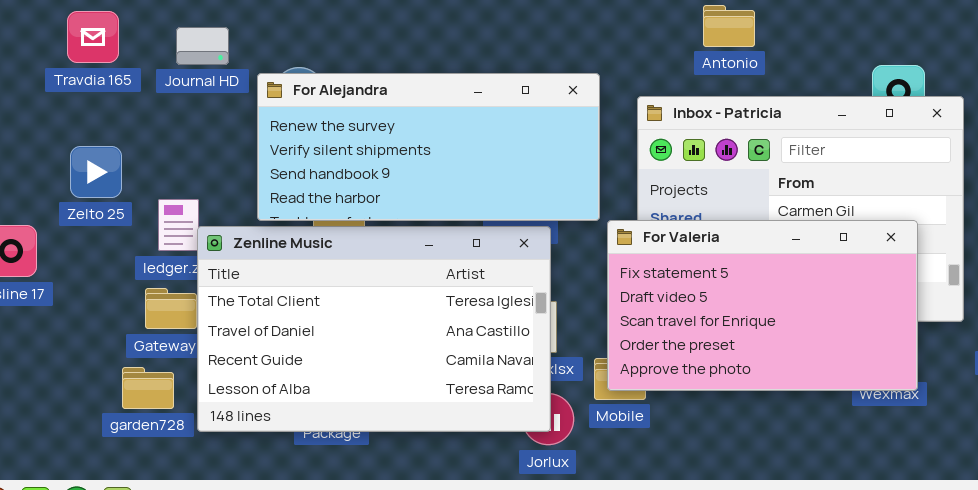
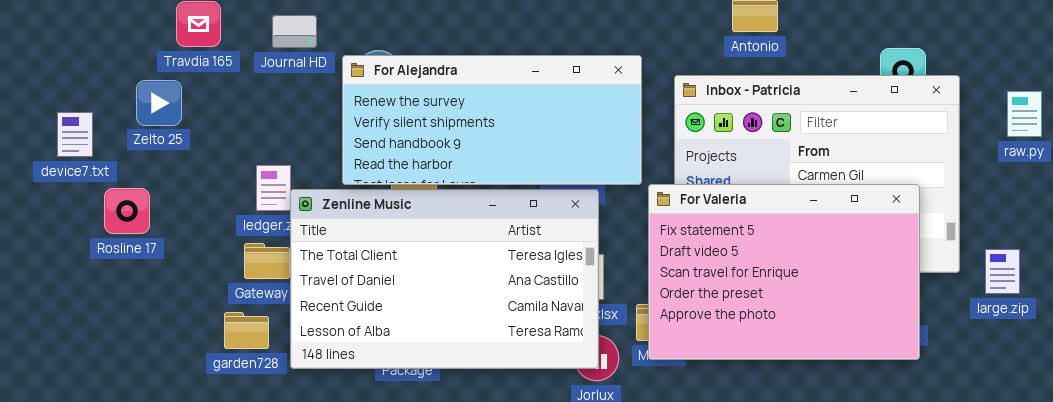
Zelto 25: [70,146,122,198] -> [136,80,182,126], moved
For Valeria: [607,220,918,391] -> [648,184,920,360], resized

